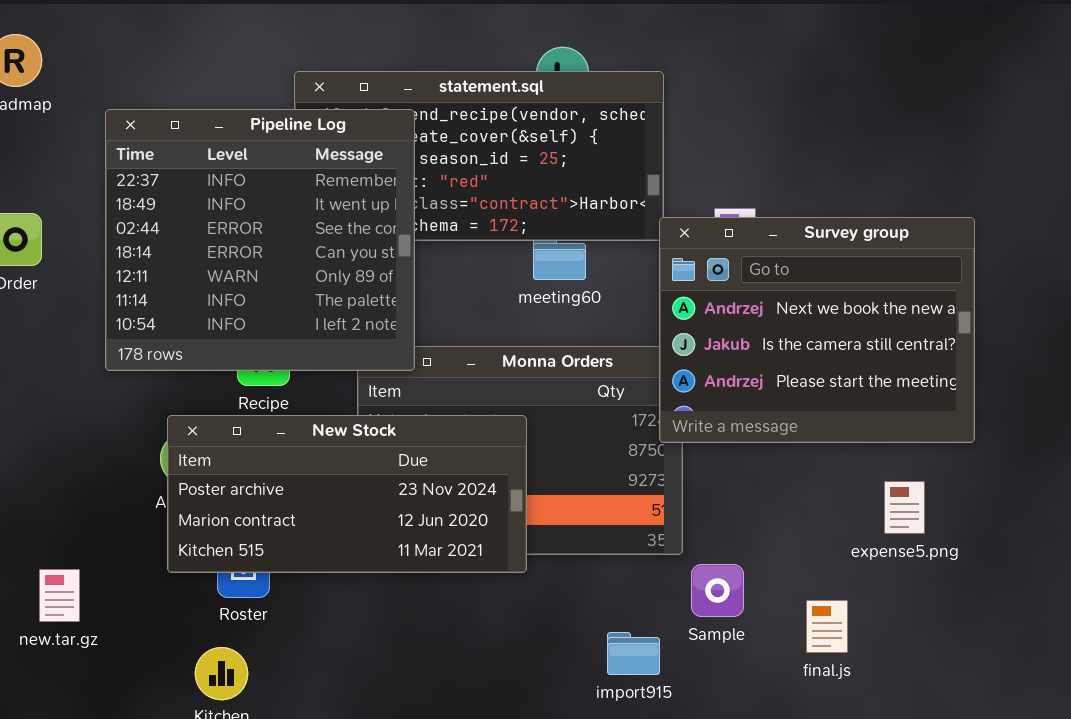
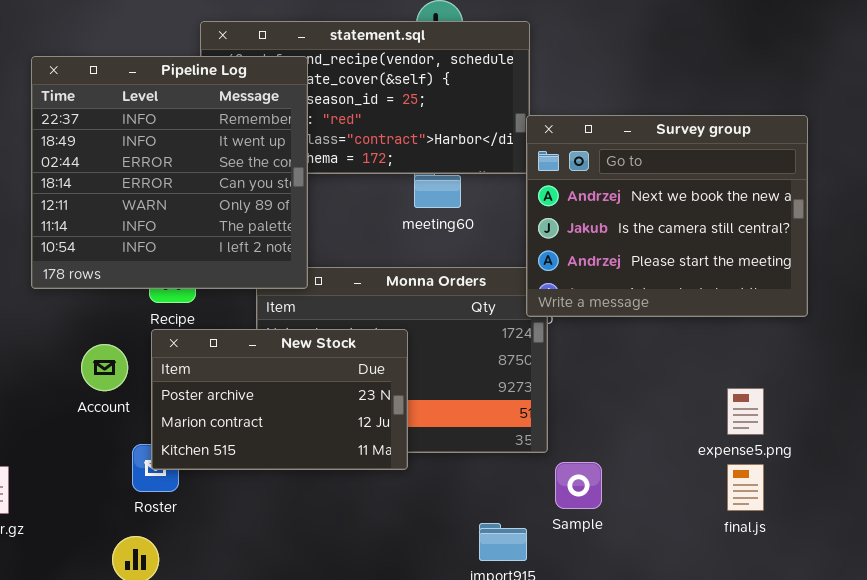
Survey group: [659,217,975,443] -> [526,115,808,317], moved
New Stock: [167,415,527,573] -> [151,329,408,470], resized
final.js: [806,600,848,653] -> [727,464,764,511], moved

